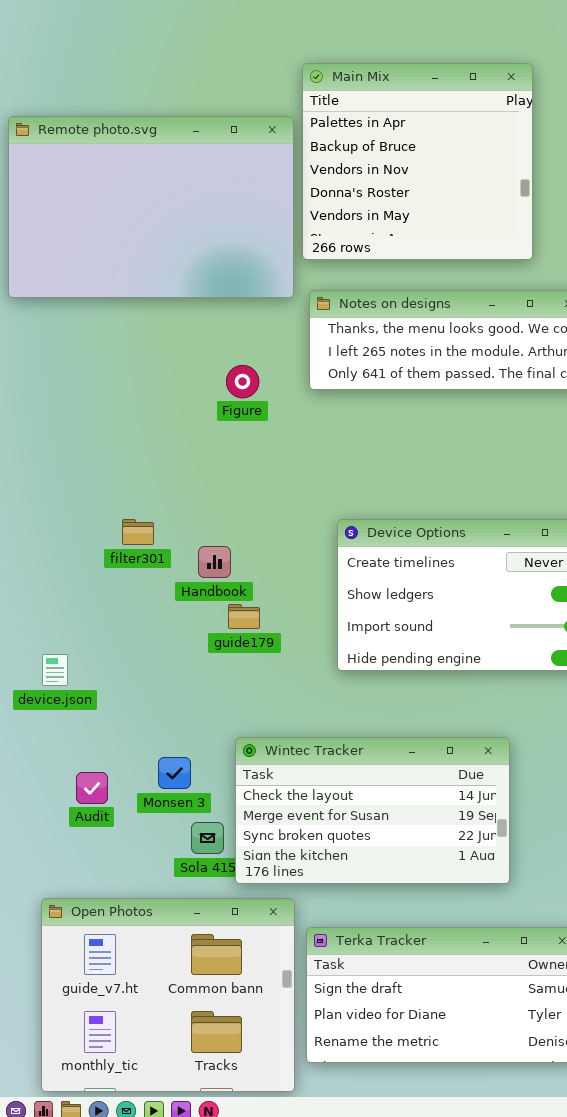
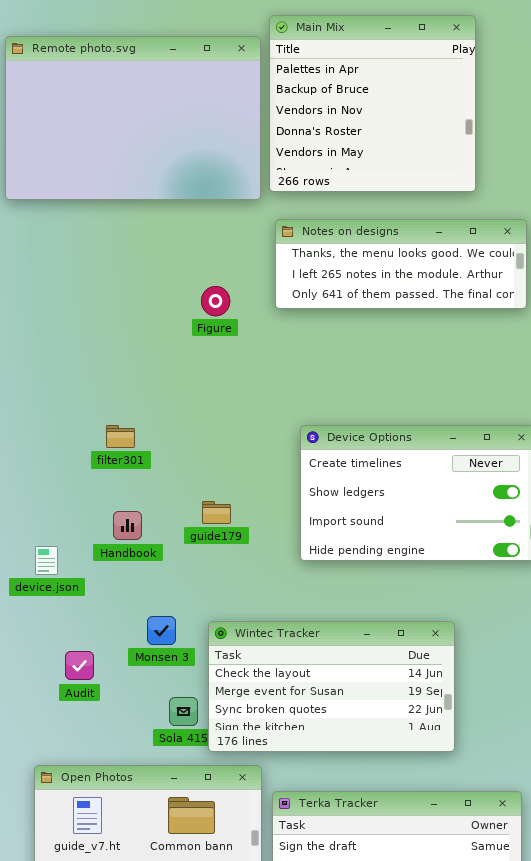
Remote photo.svg: [8,116,294,298] -> [5,36,261,200], moved
Handbook: [198,546,231,578] -> [113,511,142,540], moved
Monsen 3: [158,757,191,789] -> [147,616,176,645], moved

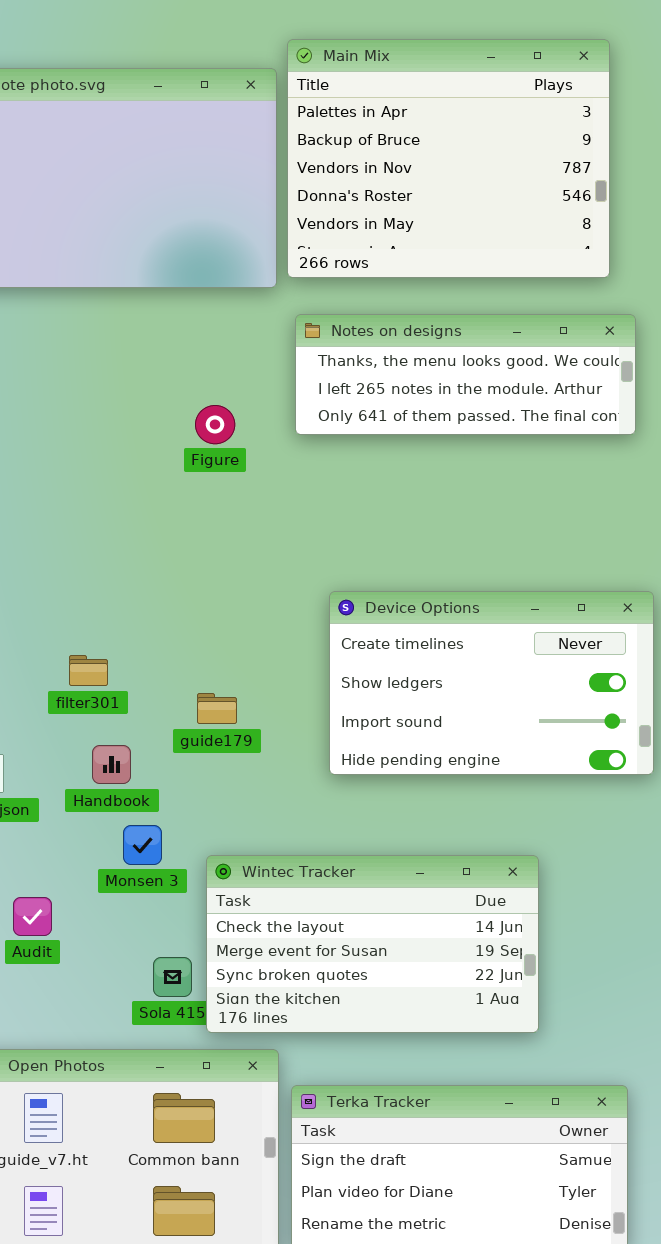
Main Mix: [269,15,476,192] -> [287,39,610,278], resized
filter301: [106,425,135,448] -> [69,655,108,686], moved
Handbook: [113,511,142,540] -> [92,745,131,784], moved
Monsen 3: [147,616,176,645] -> [123,825,162,865], moved

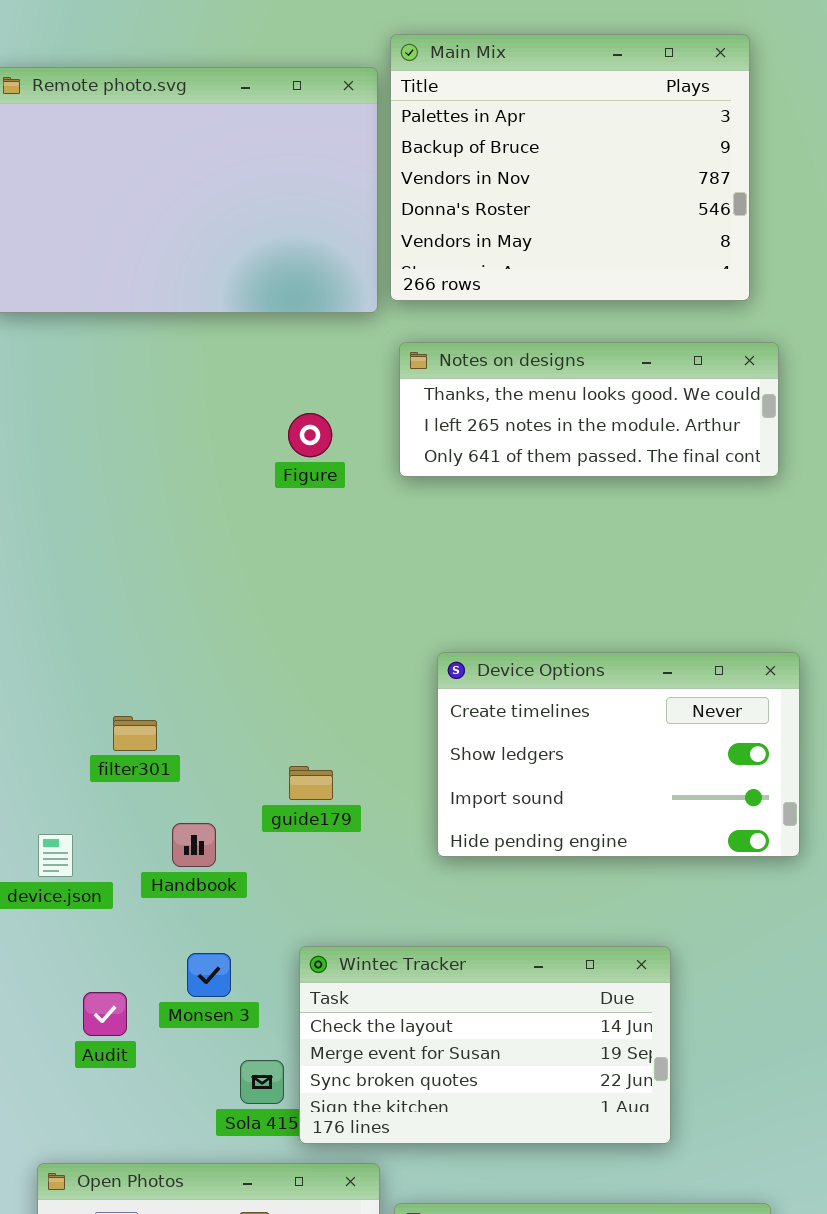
Figure: [195,405,235,444] -> [288,413,332,457], moved
filter301: [69,655,108,686] -> [113,716,157,751], moved
Monsen 3: [123,825,162,865] -> [187,953,231,997], moved

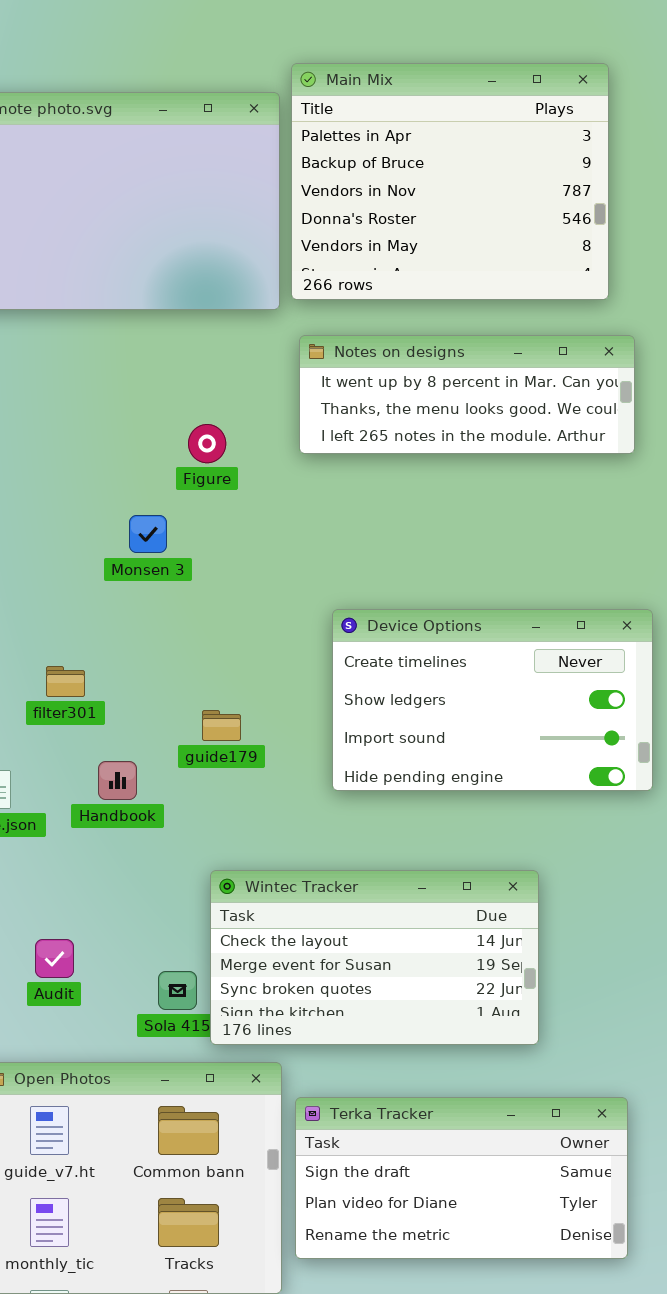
Notes on designs: [399,342,779,477] -> [299,335,635,454], scrolled up 1 row
Figure: [288,413,332,457] -> [188,424,226,463], moved
Monsen 3: [187,953,231,997] -> [129,515,167,553], moved
Audit: [83,992,127,1036] -> [35,939,74,978], moved

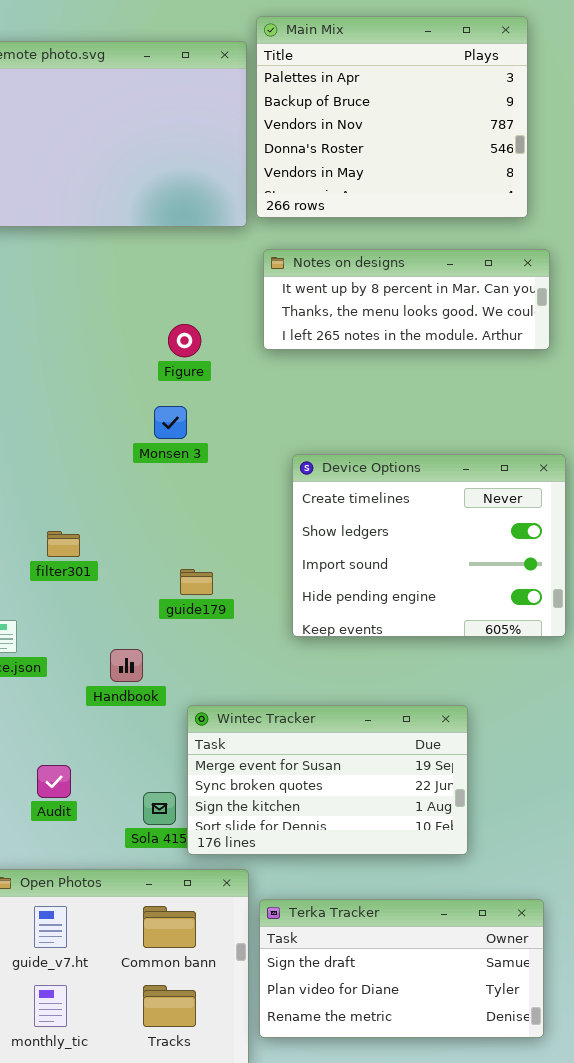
Monsen 3: [129,515,167,553] -> [154,406,187,439], moved
Device Options: [332,609,653,791] -> [292,454,566,637], resized
Handbook: [98,761,137,800] -> [110,649,143,682], moved
Wintec Tracker: [210,870,539,1045] -> [187,705,468,855], scrolled down 1 row

